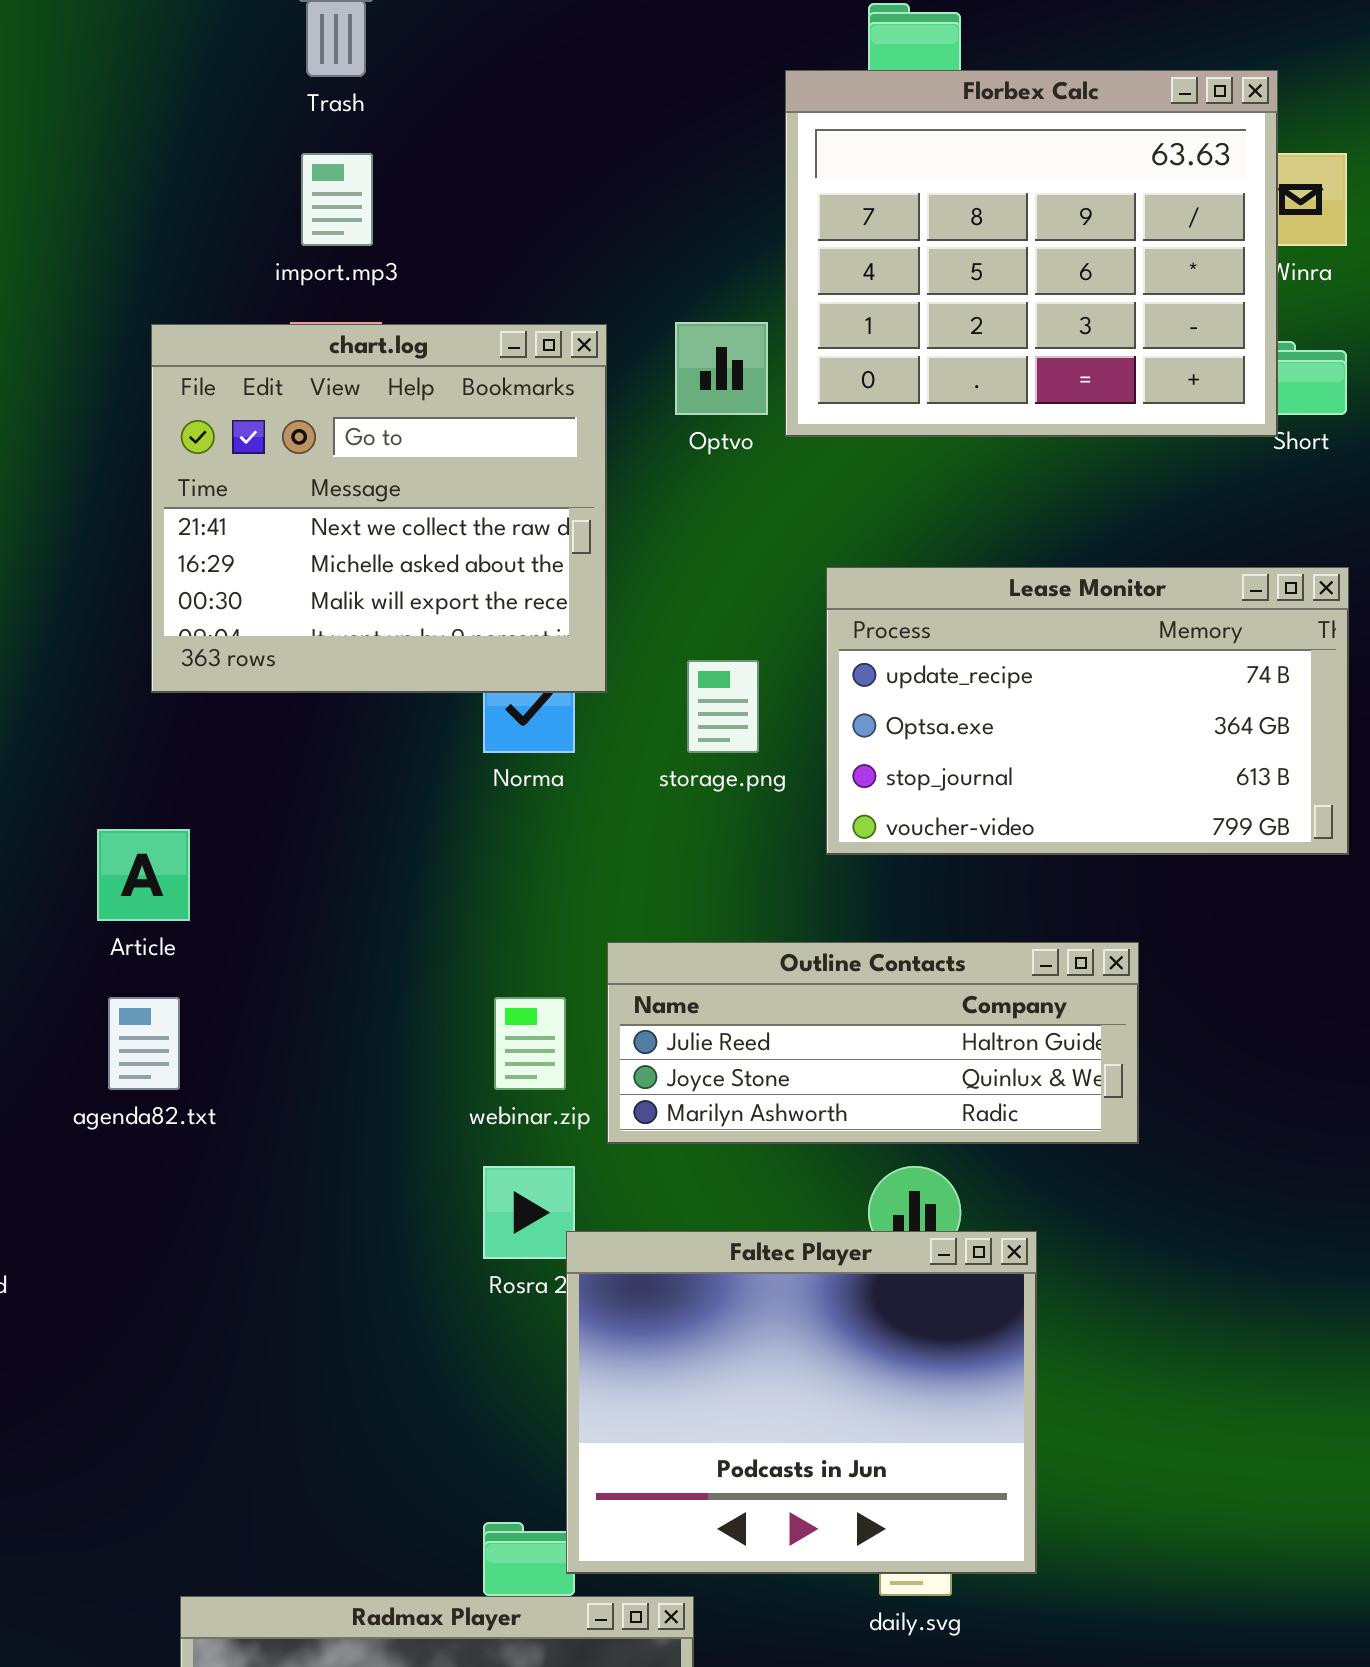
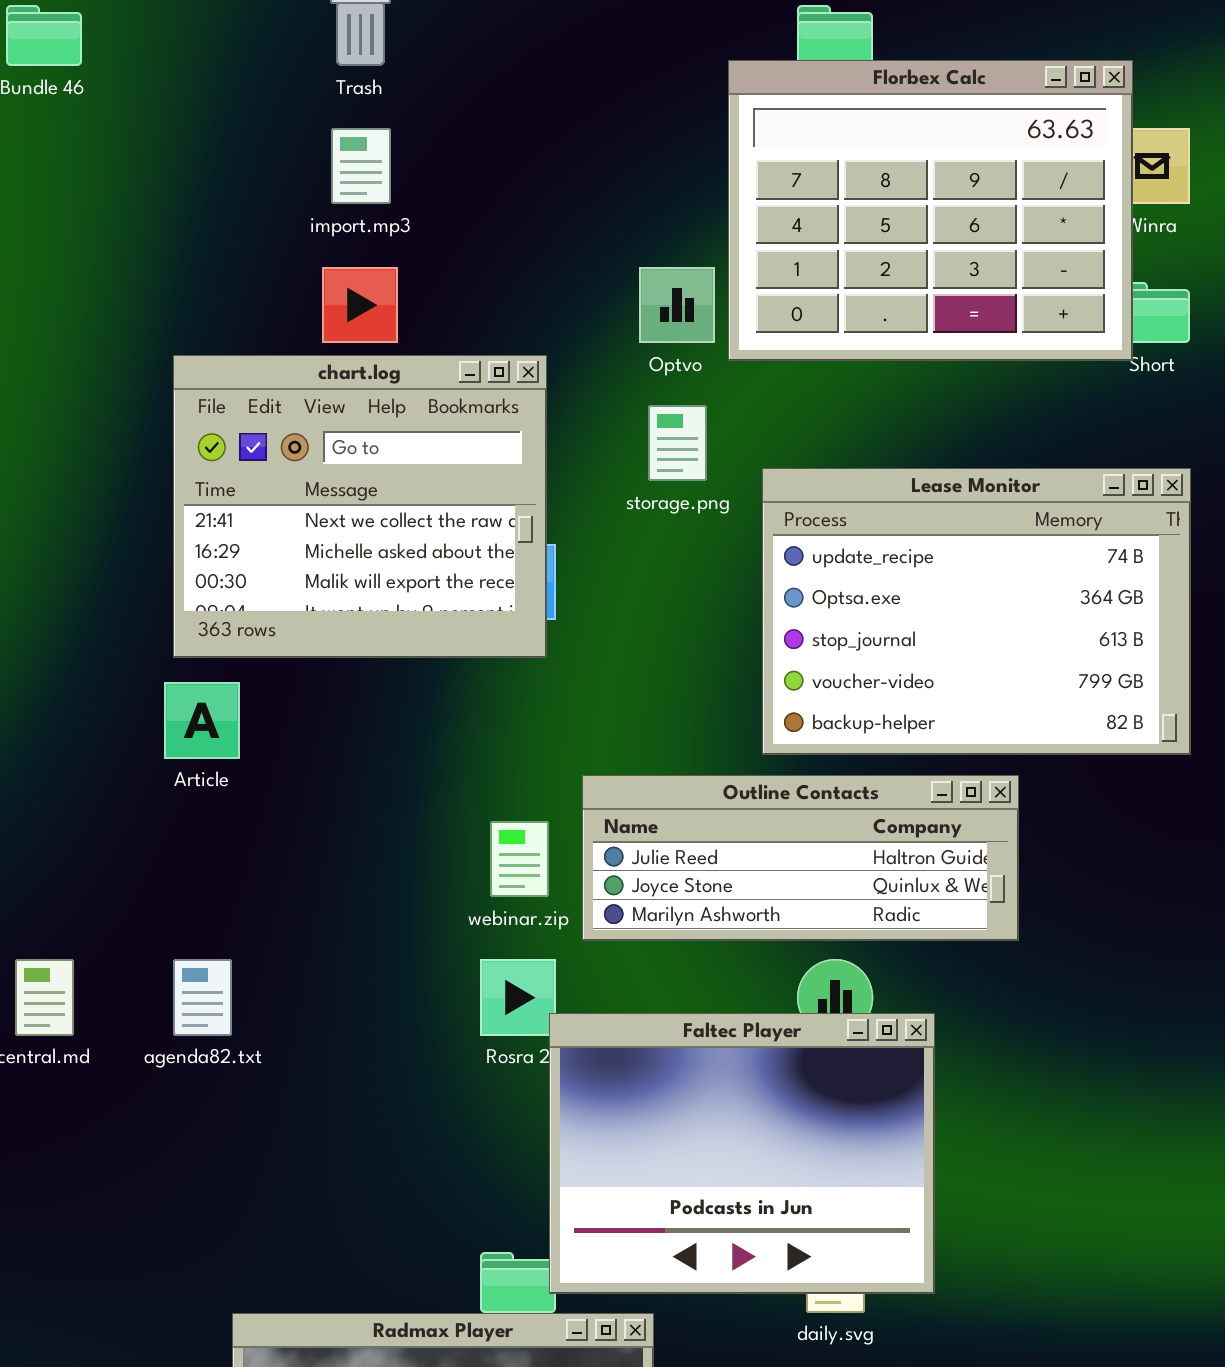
chart.log: [151,324,607,693] -> [173,355,547,658], moved
Lease Monitor: [826,567,1349,855] -> [762,468,1191,755], resized
storage.png: [687,660,759,753] -> [648,405,707,481], moved
agenda82.txt: [108,997,180,1090] -> [173,959,232,1036], moved

